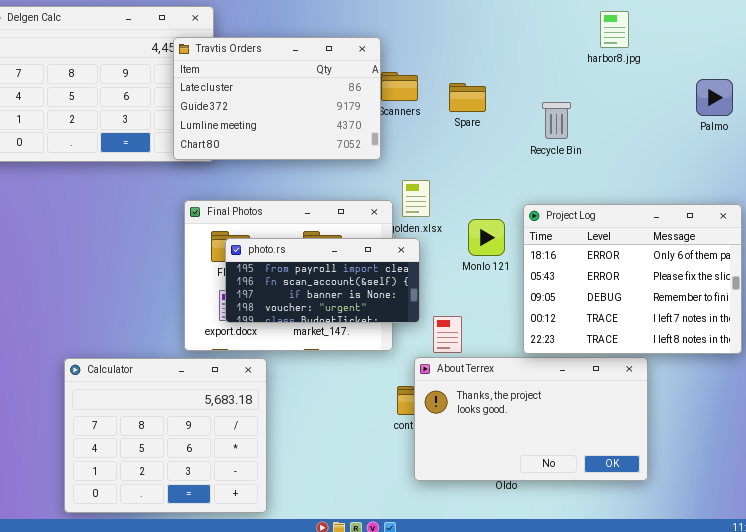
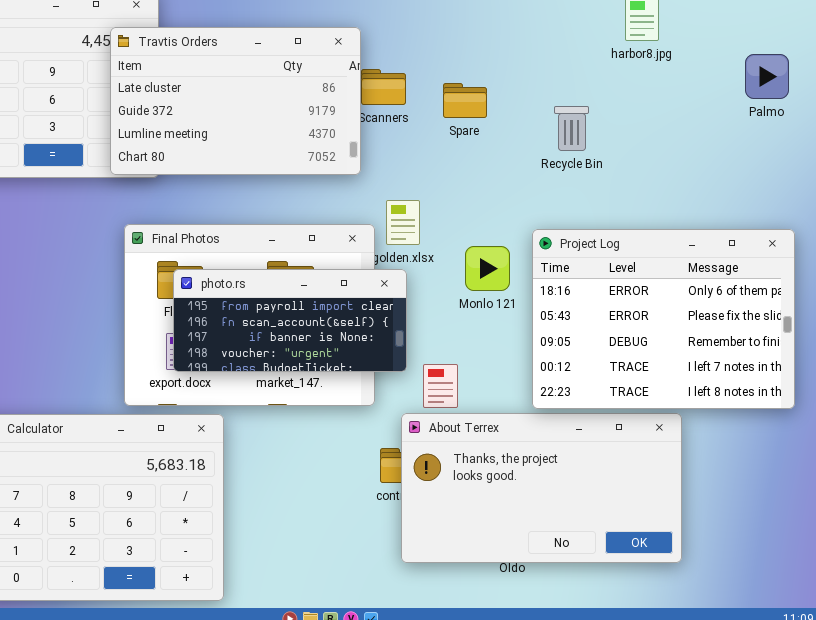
Palmo: [696,79,733,116] -> [745,54,789,99], moved

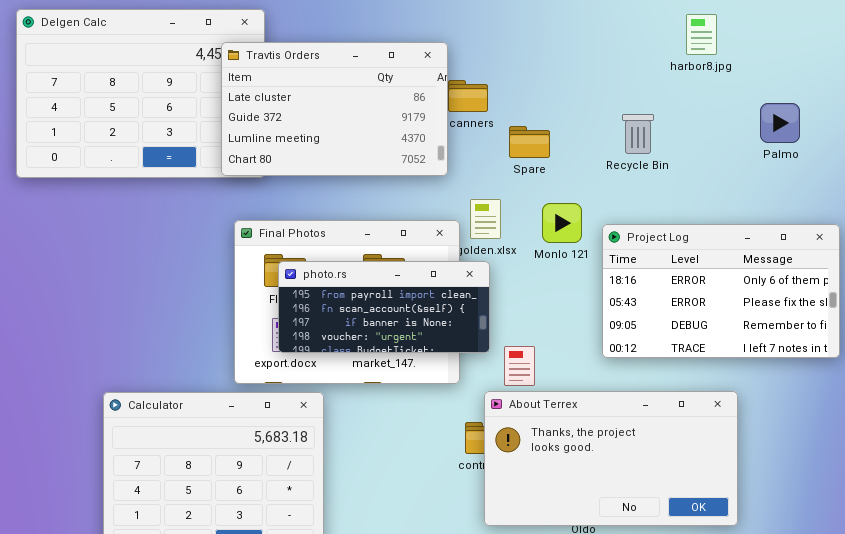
Palmo: [745,54,789,99] -> [760,103,800,143], moved
Spare: [443,83,487,118] -> [509,126,550,158], moved
Project Log: [532,229,795,409] -> [602,224,840,358], resized
Monlo 121: [465,246,510,291] -> [542,203,582,243], moved

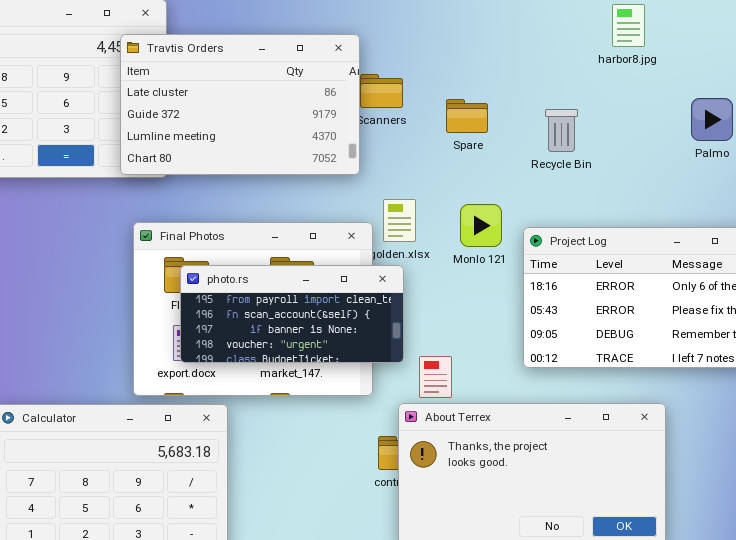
Spare: [509,126,550,158] -> [446,99,488,133], moved

